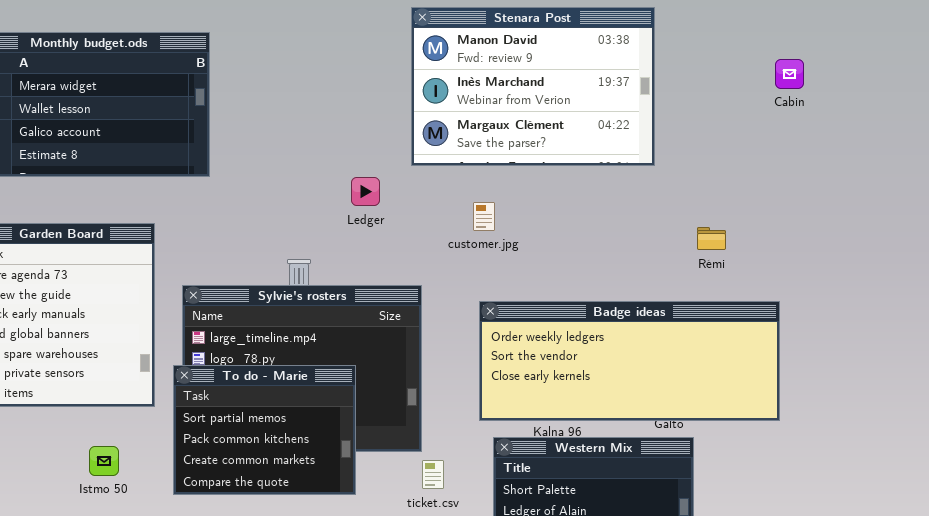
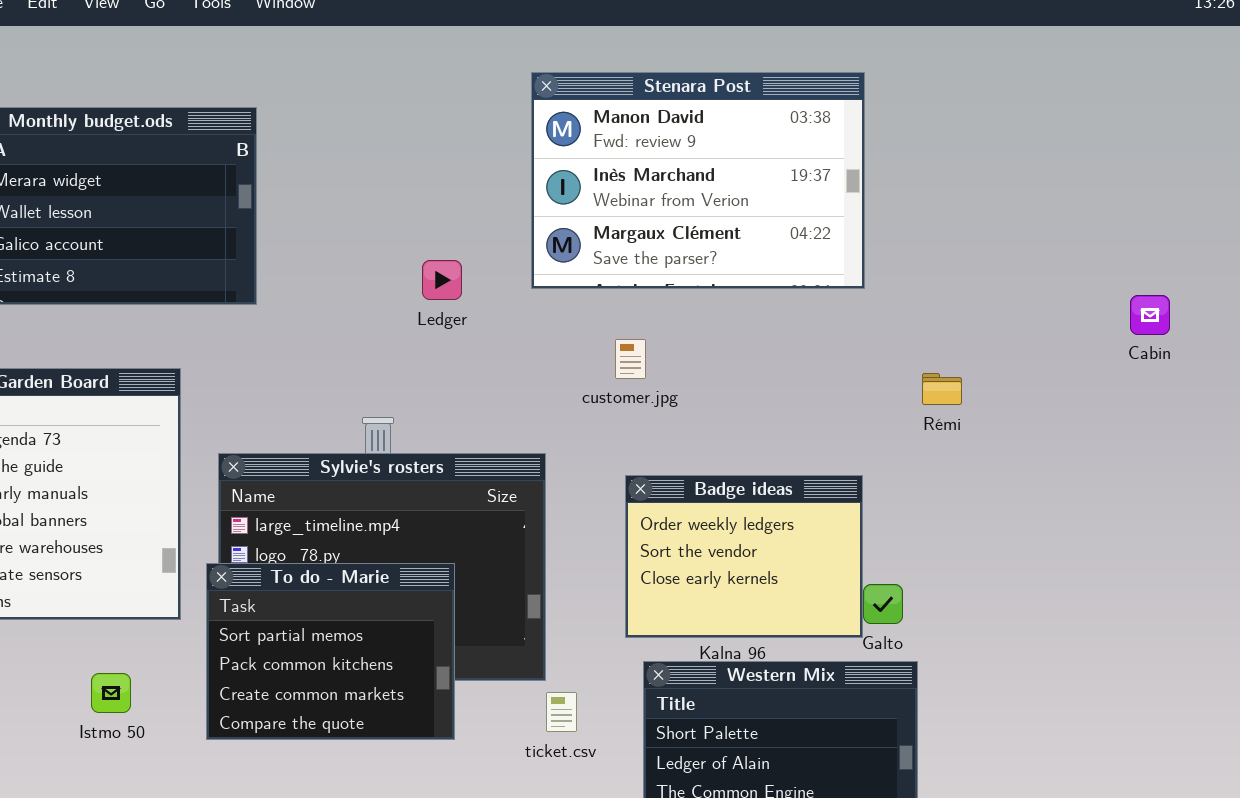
Cabin: [775,59,804,89] -> [1130,295,1170,335], moved
Ledger: [351,177,380,206] -> [422,260,462,300], moved
Badge ideas: [479,301,780,421] -> [625,475,863,638], resized

